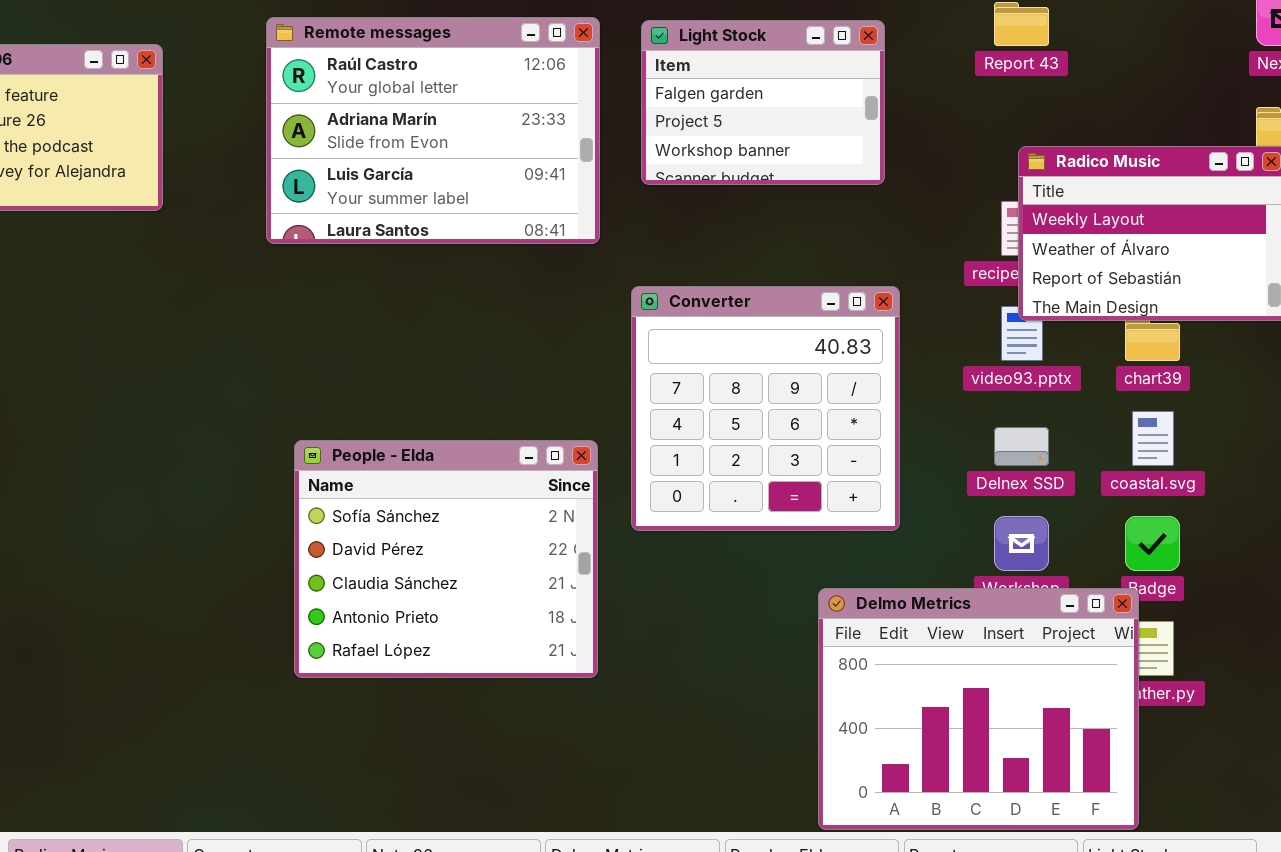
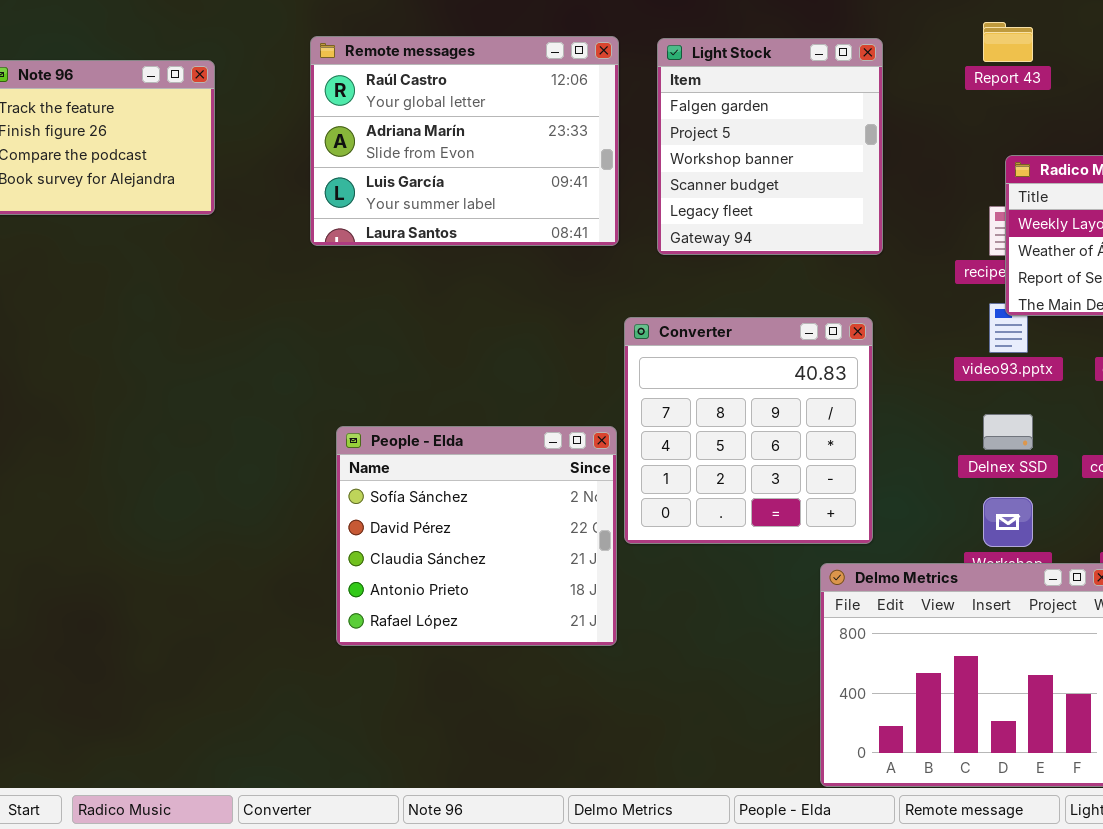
Light Stock: [641,20,885,185] -> [657,38,883,255], resized
Converter: [631,286,900,531] -> [624,317,873,544], moved

